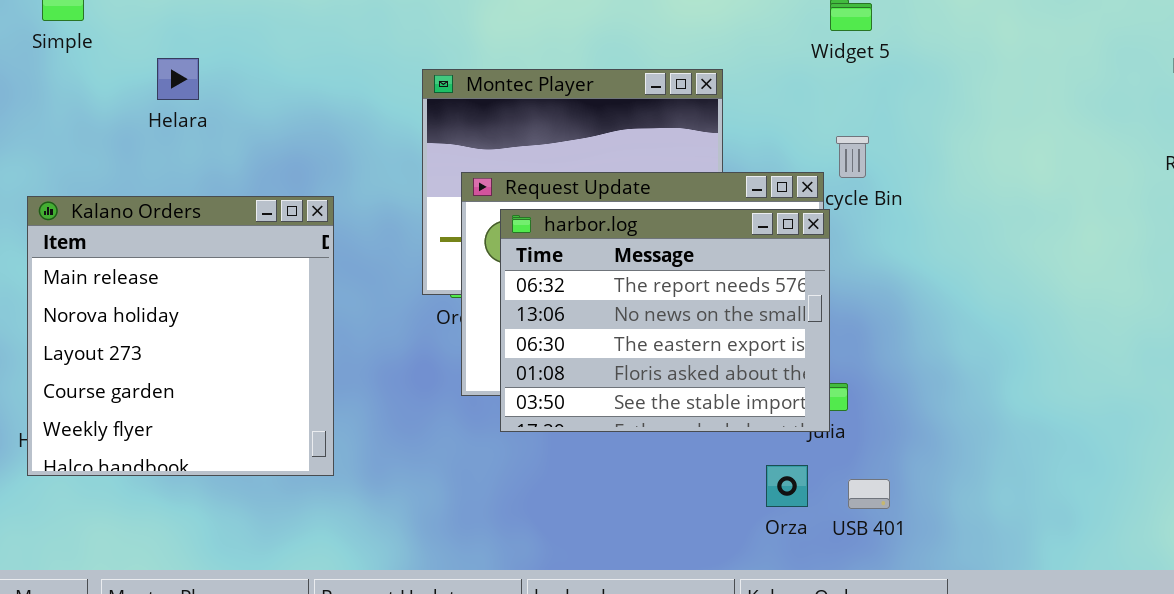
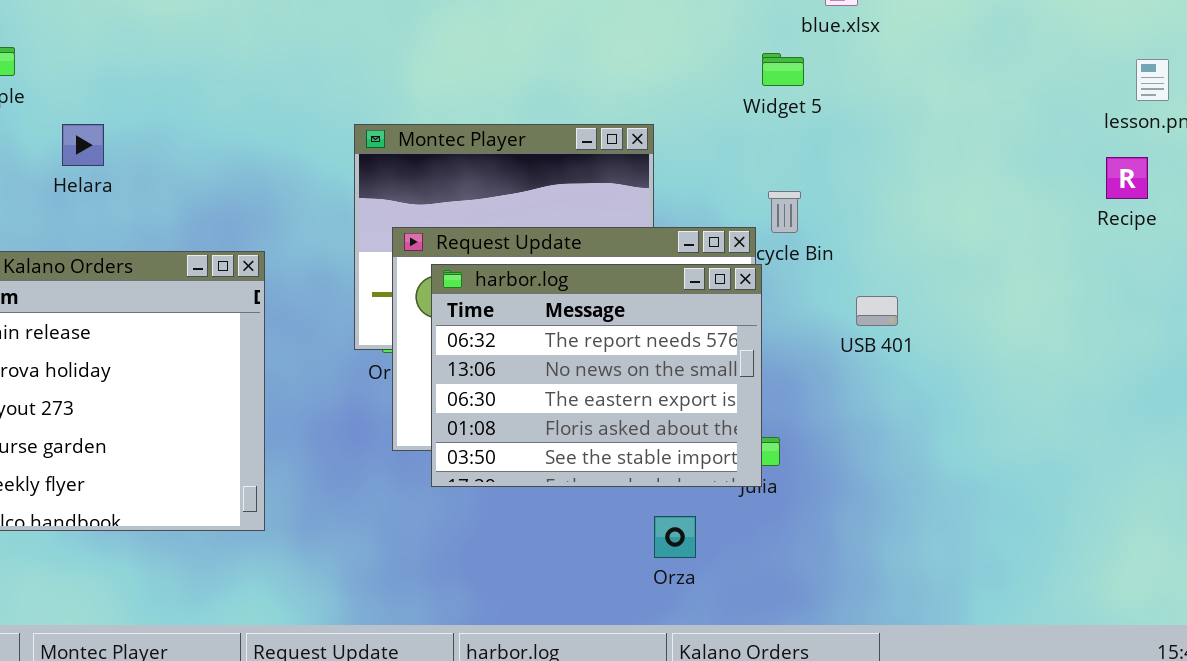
Helara: [157,58,199,100] -> [62,124,104,166], moved
Orza: [766,465,808,507] -> [654,516,696,558], moved
USB 401: [848,479,890,509] -> [856,296,898,326], moved

